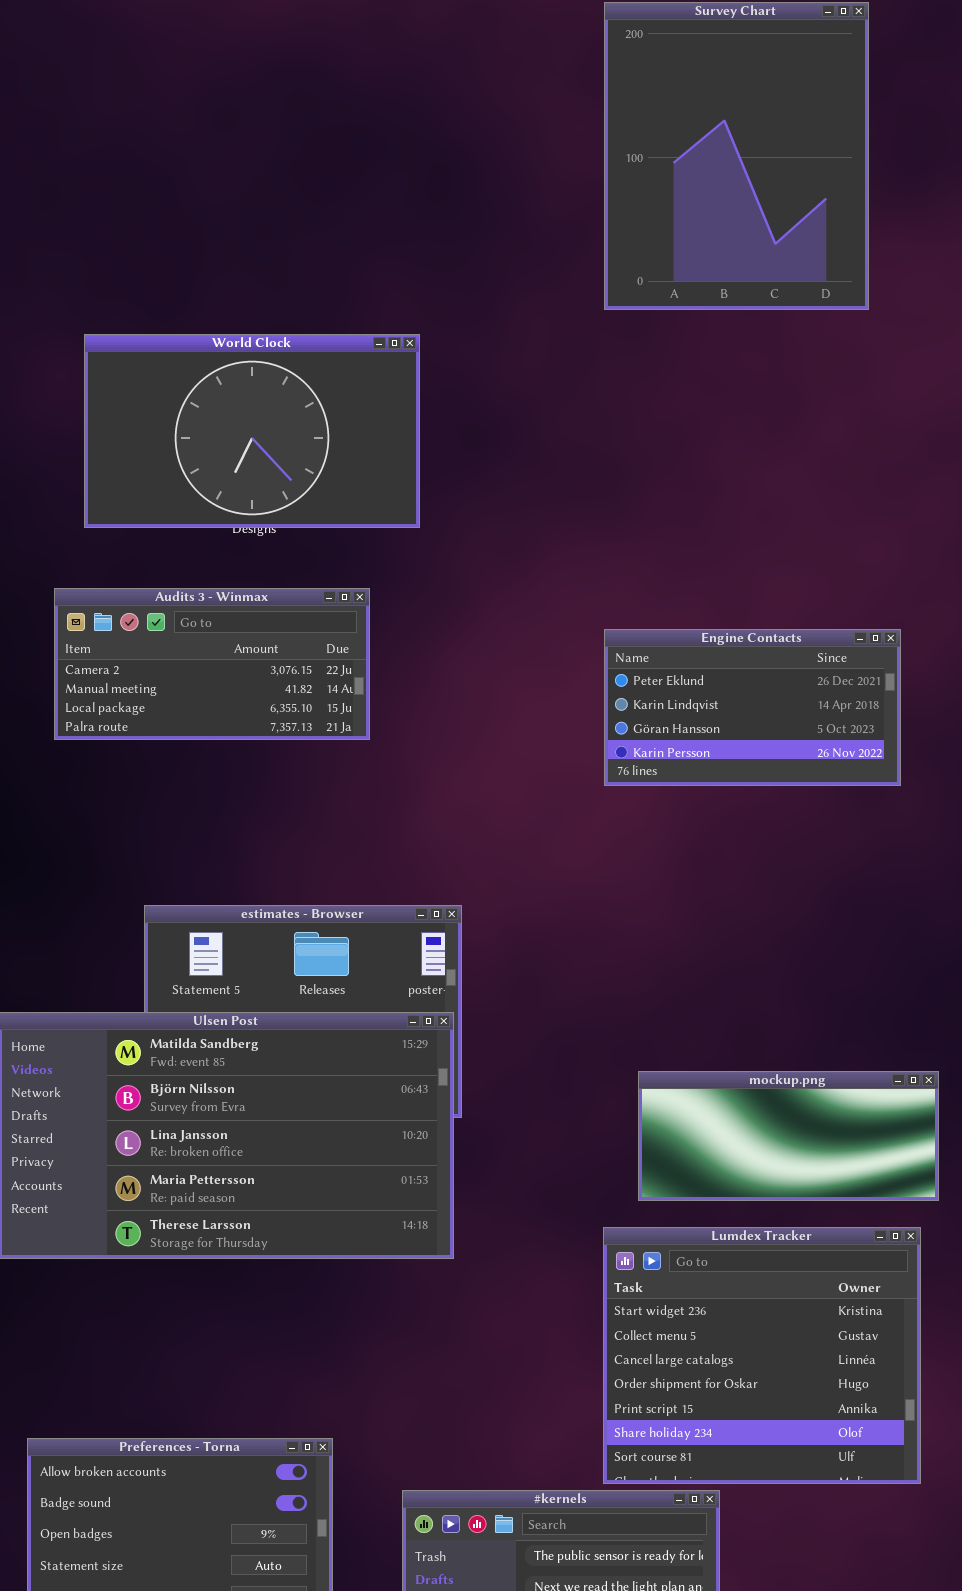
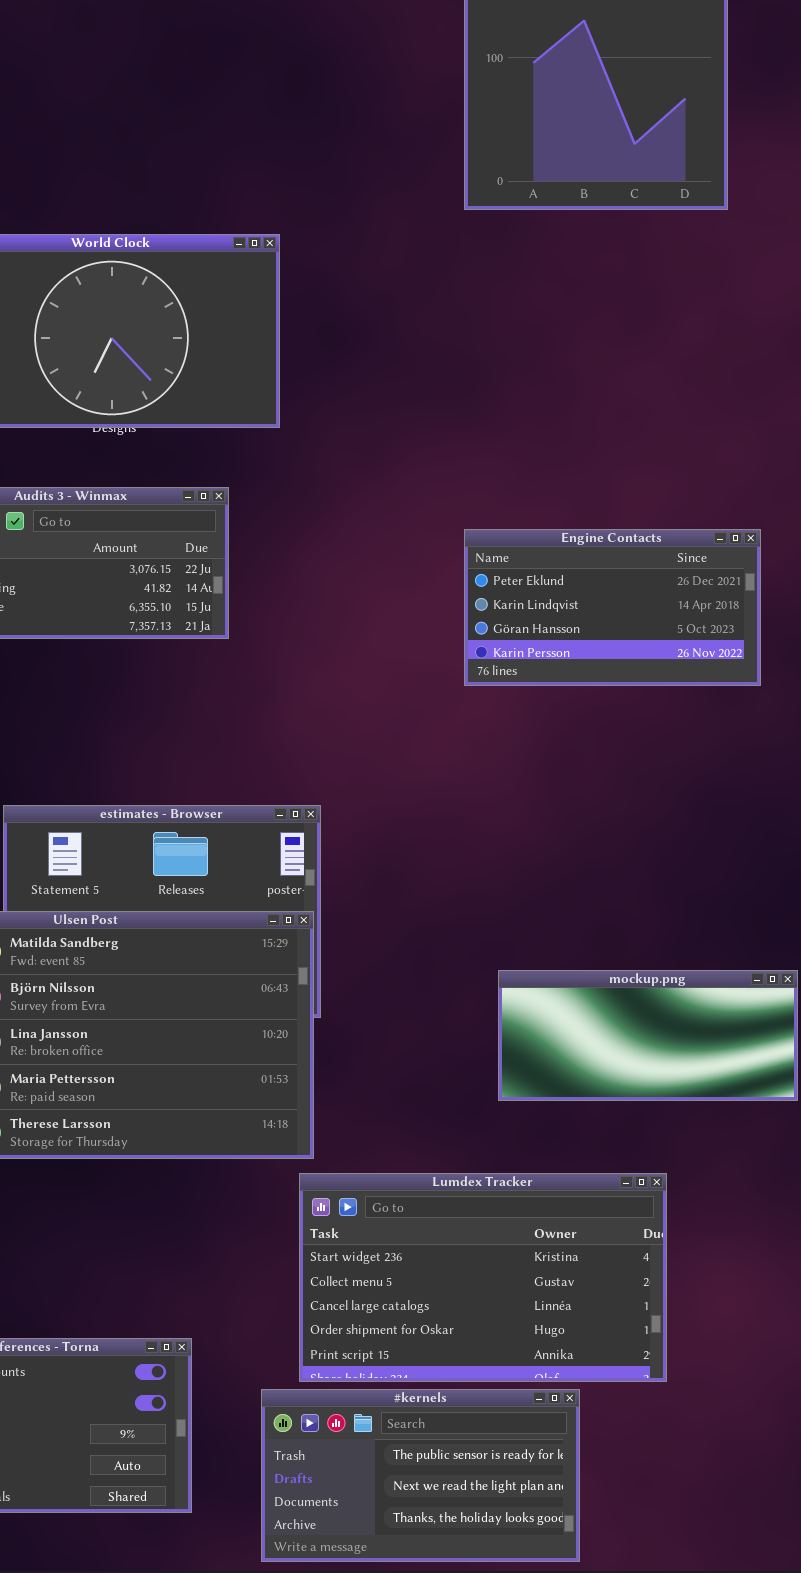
Lumdex Tracker: [603,1227,921,1484] -> [299,1173,667,1382], moved, resized

